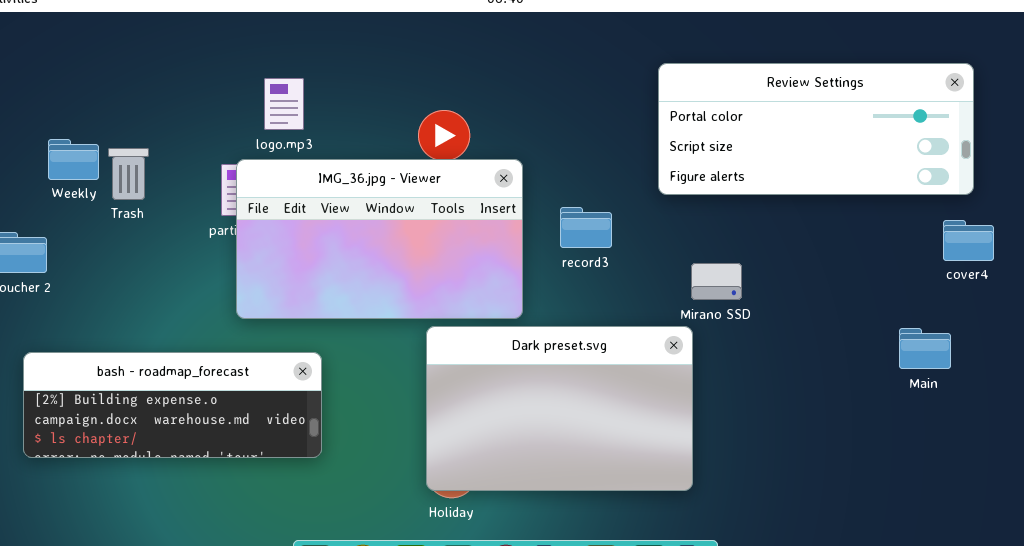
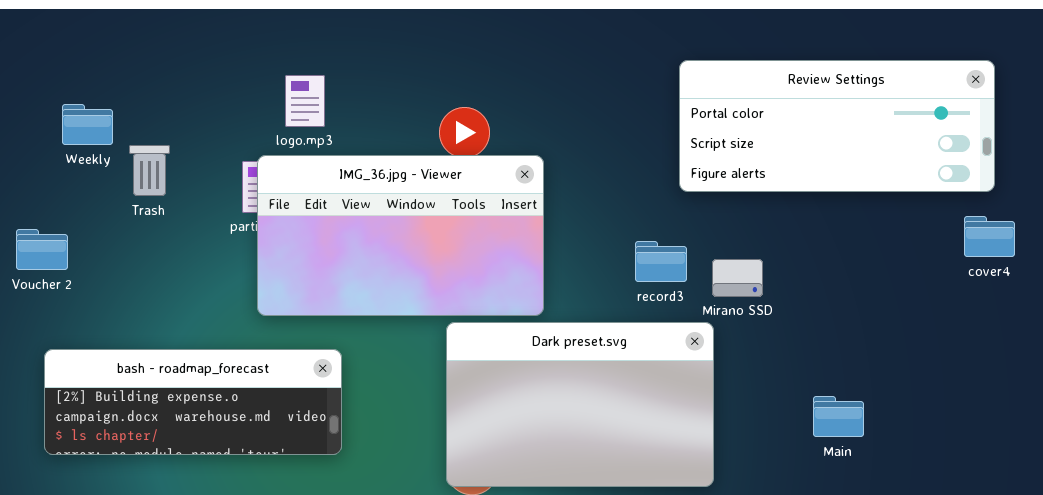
Weekly: [48,139,99,180] -> [62,104,113,145], moved
record3: [560,207,612,248] -> [635,241,687,282], moved
Main: [899,328,951,369] -> [813,396,864,437], moved

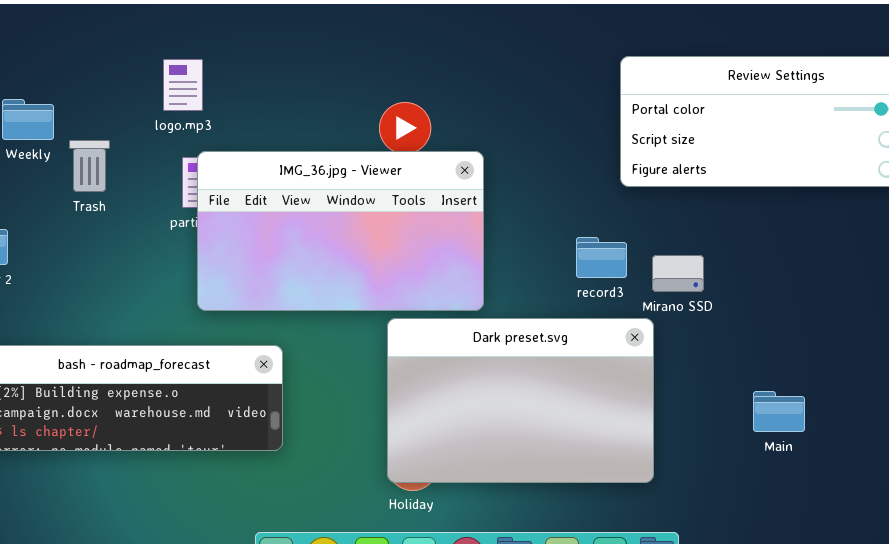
logo.mp3: [285,75,325,127] -> [163,59,203,111], moved

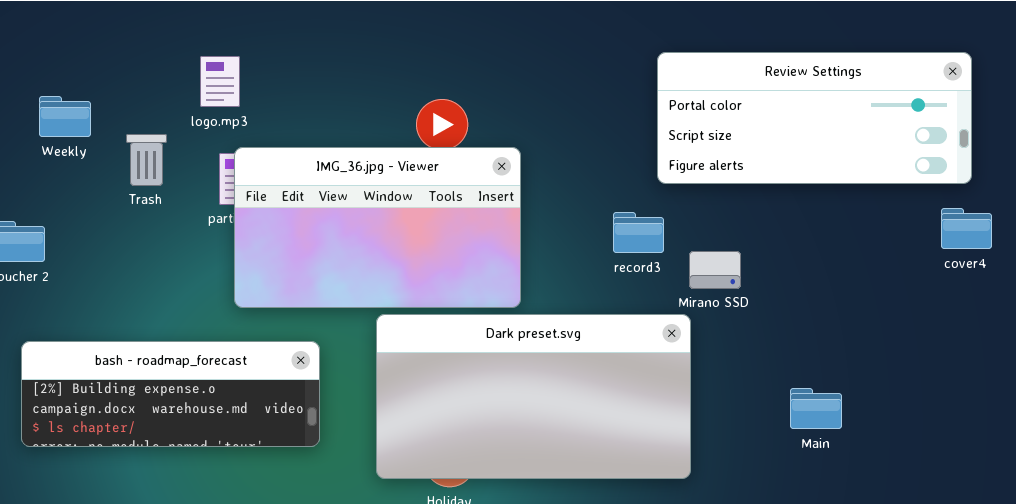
Trash: [69,140,110,192] -> [126,134,167,186], moved
record3: [576,237,627,278] -> [613,212,664,253], moved
Dark preset.svg: [387,318,654,483] -> [376,314,691,479], resized

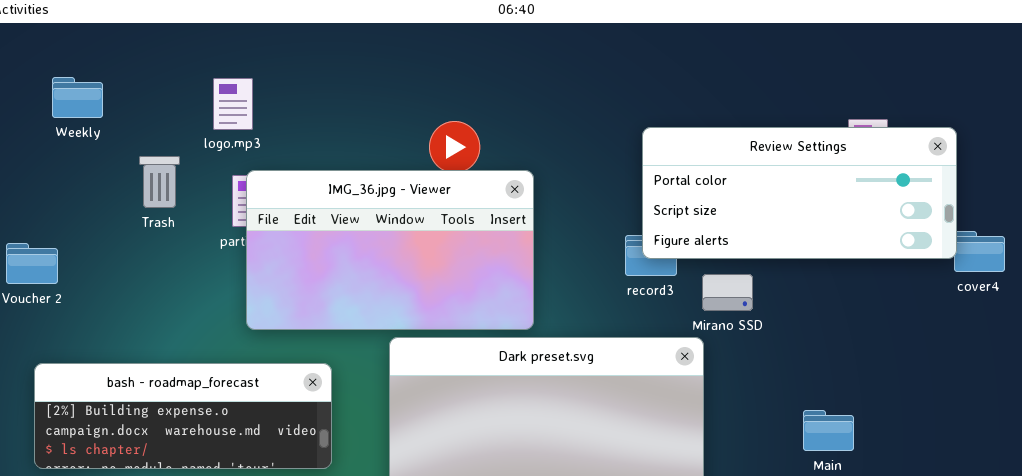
Review Settings: [657,52,972,184] -> [642,127,957,259], moved
Weekly: [39,96,91,137] -> [52,77,103,118], moved

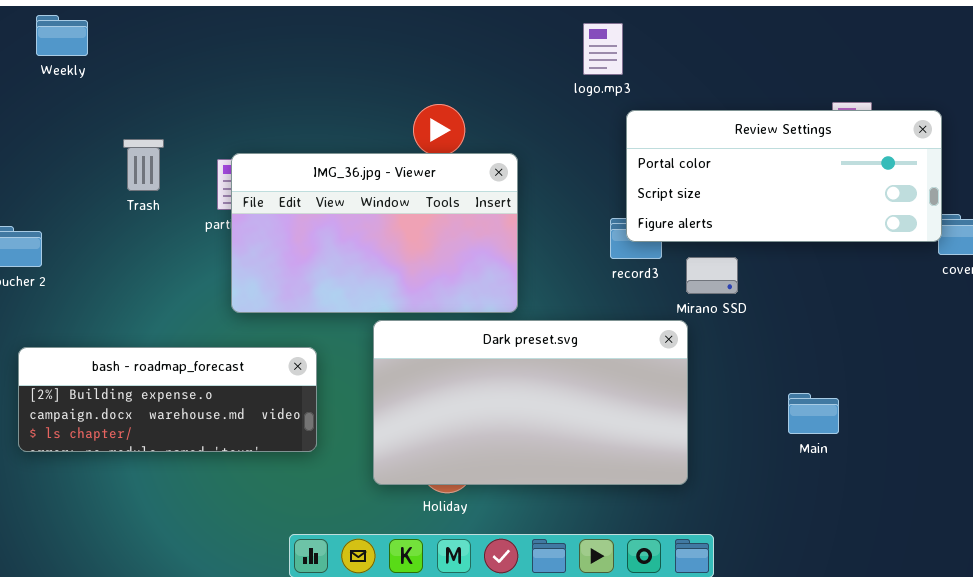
Weekly: [52,77,103,118] -> [36,15,88,56], moved
logo.mp3: [213,78,253,130] -> [583,23,623,75], moved

